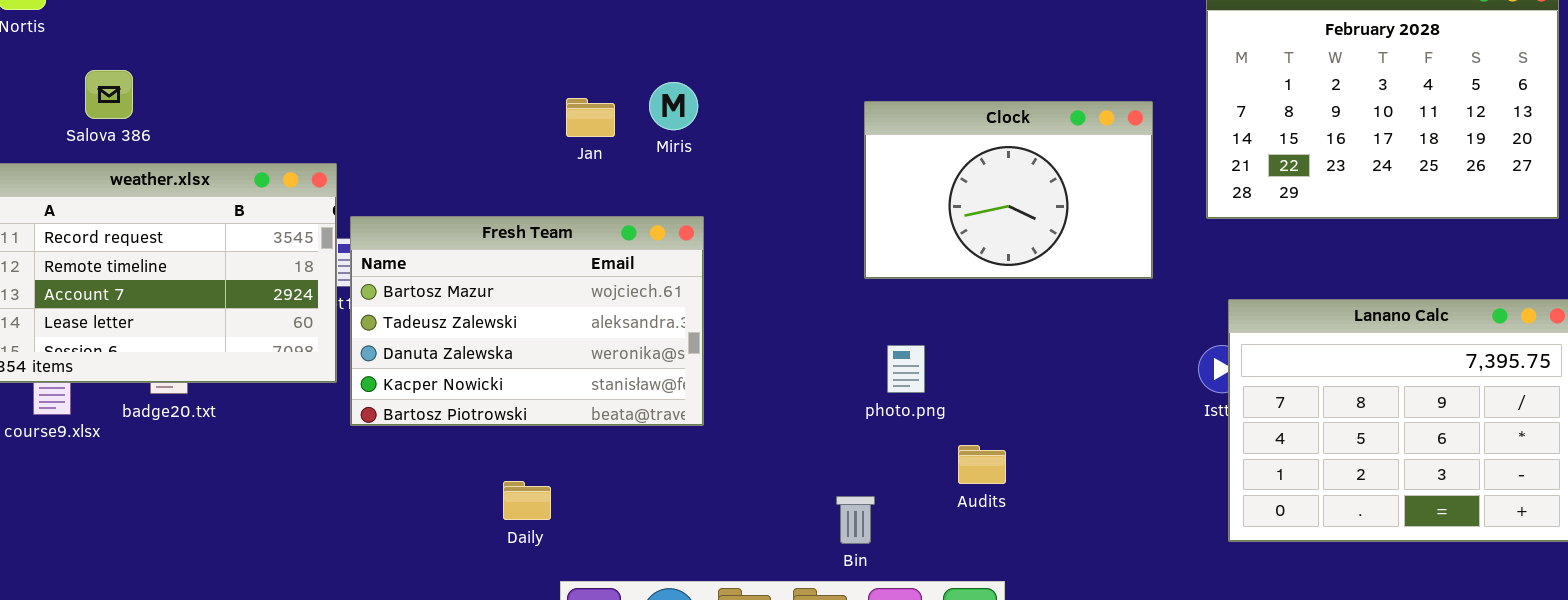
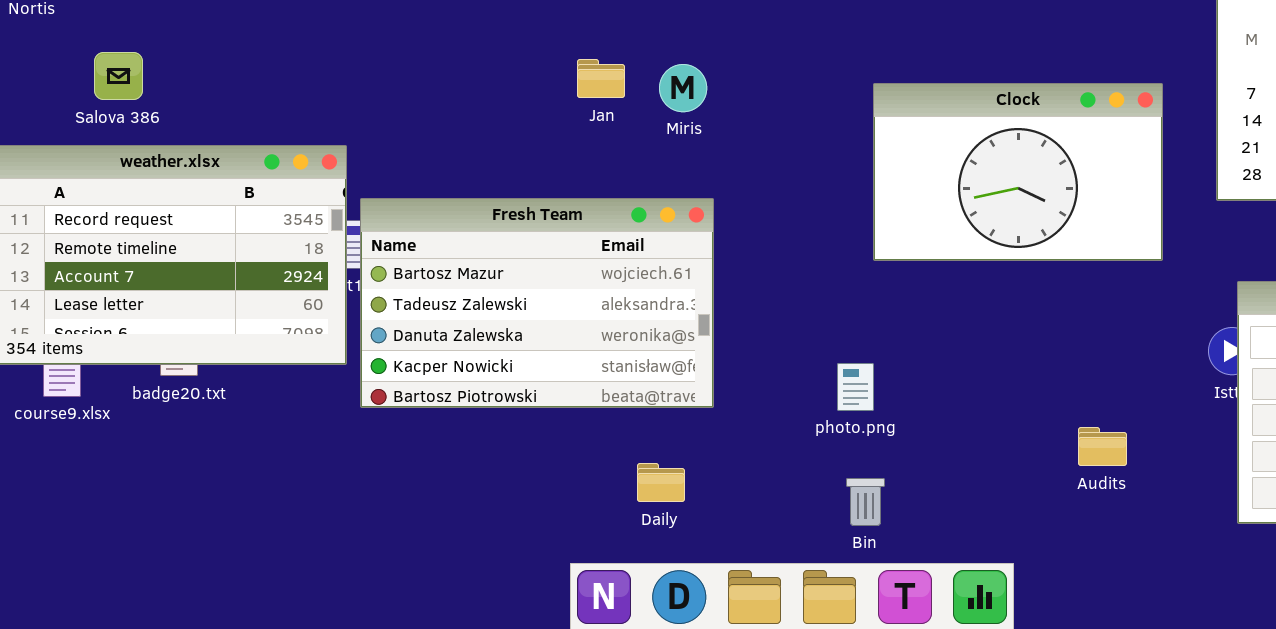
Jan: [566,98,615,137] -> [577,59,625,98], moved
photo.png: [887,345,925,393] -> [837,363,874,411], moved
Audits: [958,445,1006,484] -> [1078,427,1127,466], moved
Daily: [503,481,551,520] -> [637,463,685,502], moved

